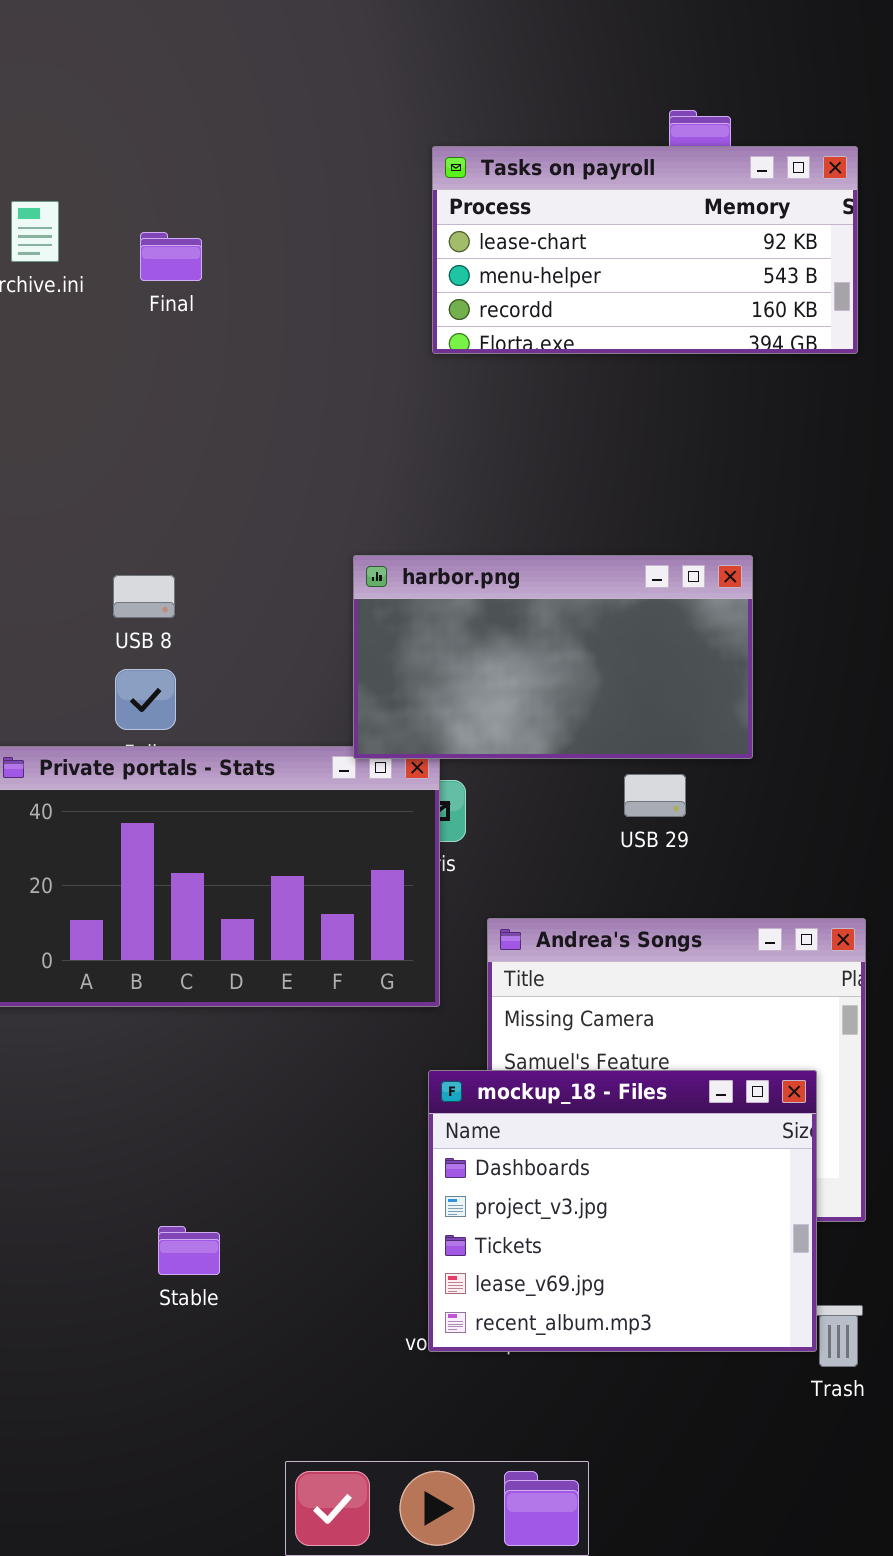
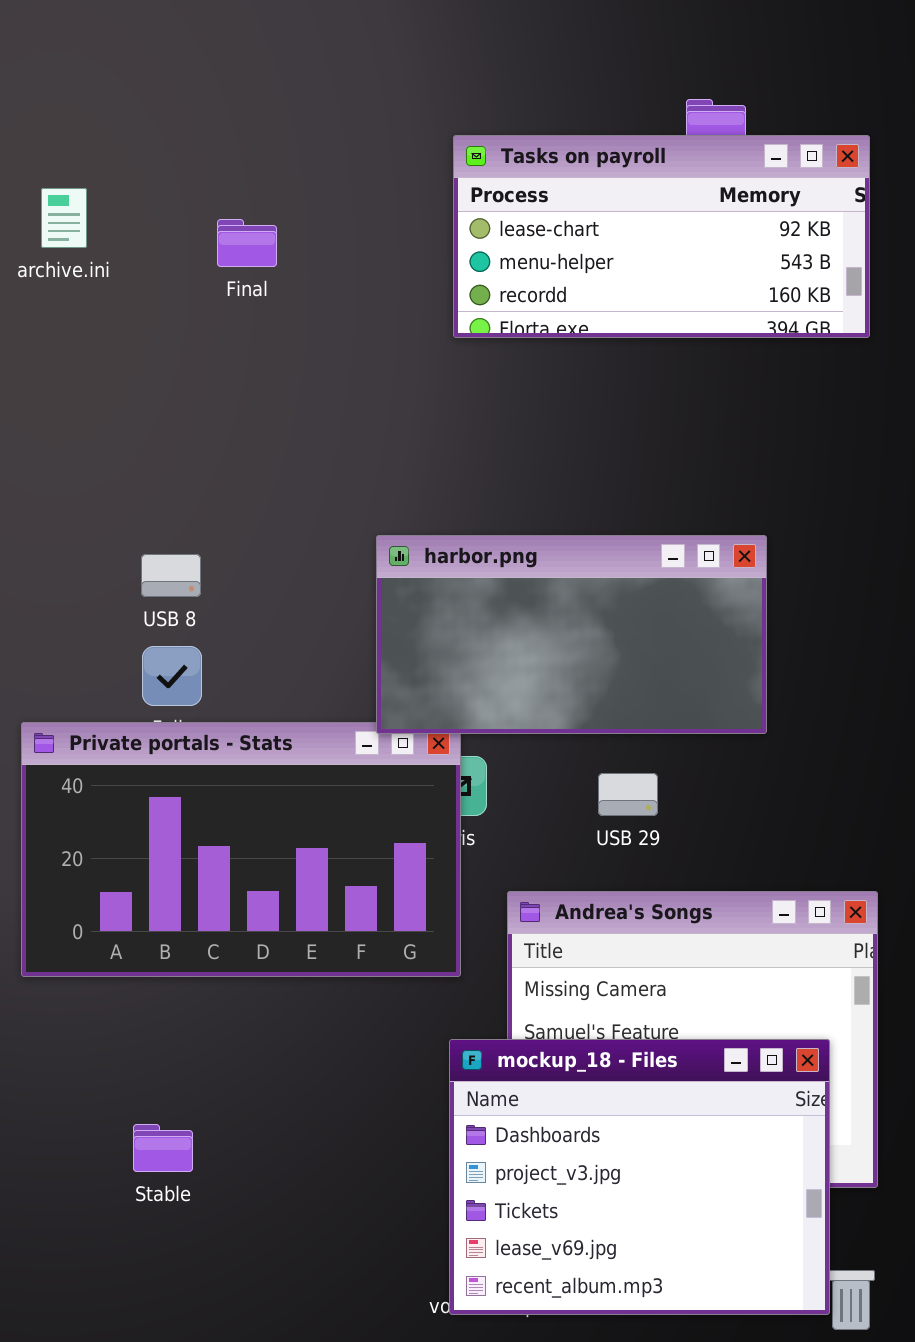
Final: [140,232,202,281] -> [217,219,277,267], moved
USB 29: [624,774,686,817] -> [598,773,658,816], moved
Stable: [158,1226,220,1275] -> [133,1124,193,1172], moved

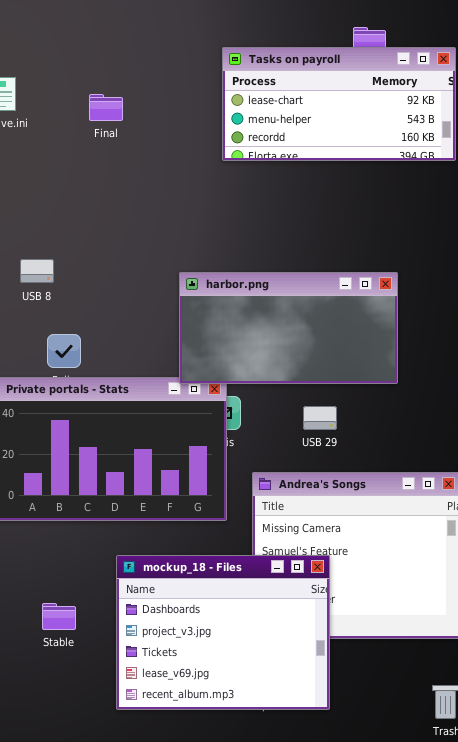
USB 8: [141,554,201,597] -> [20,259,54,283], moved
mockup_18 - Files: [449,1039,830,1315] -> [116,555,330,710], moved

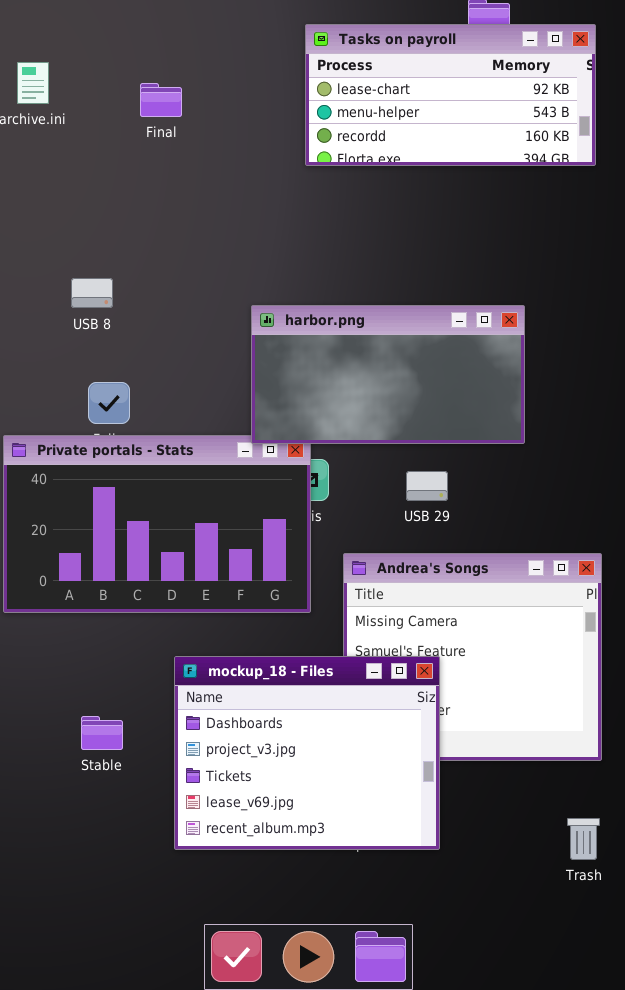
USB 8: [20,259,54,283] -> [71,278,113,308], moved

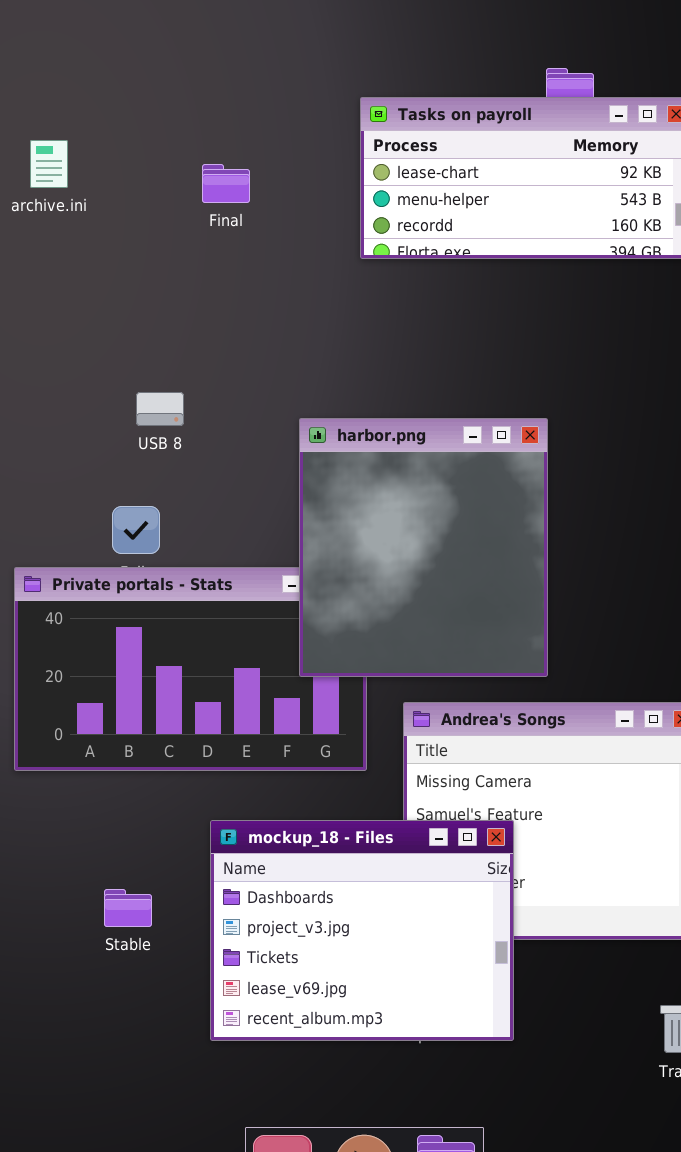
Final: [140,83,182,117] -> [202,164,250,203], moved
USB 8: [71,278,113,308] -> [136,392,184,426], moved
harbor.png: [251,305,525,444] -> [299,418,548,677], resized

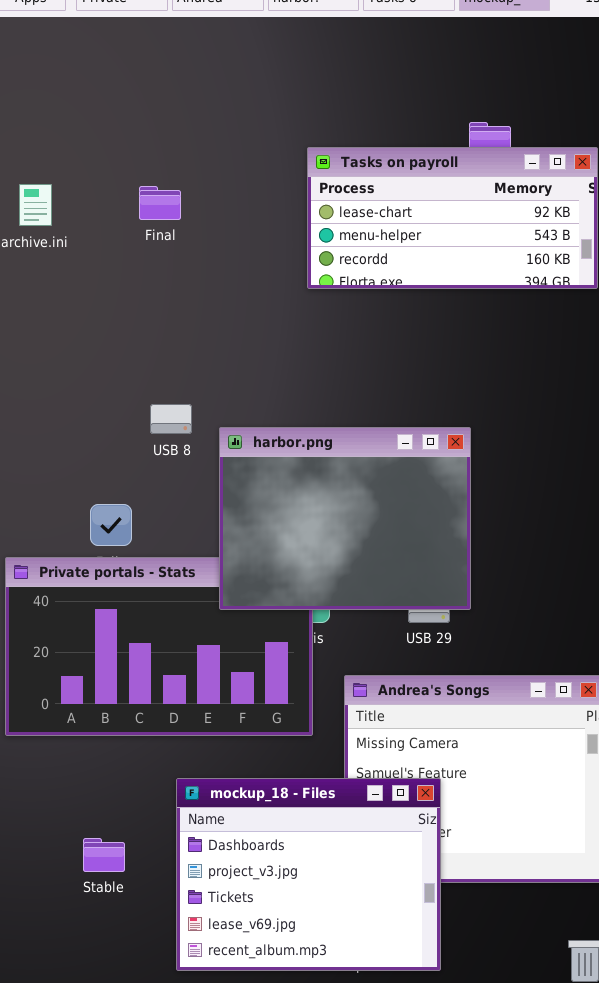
Final: [202,164,250,203] -> [139,186,181,220], moved
USB 8: [136,392,184,426] -> [150,404,192,434], moved
harbor.png: [299,418,548,677] -> [219,427,471,610], resized

